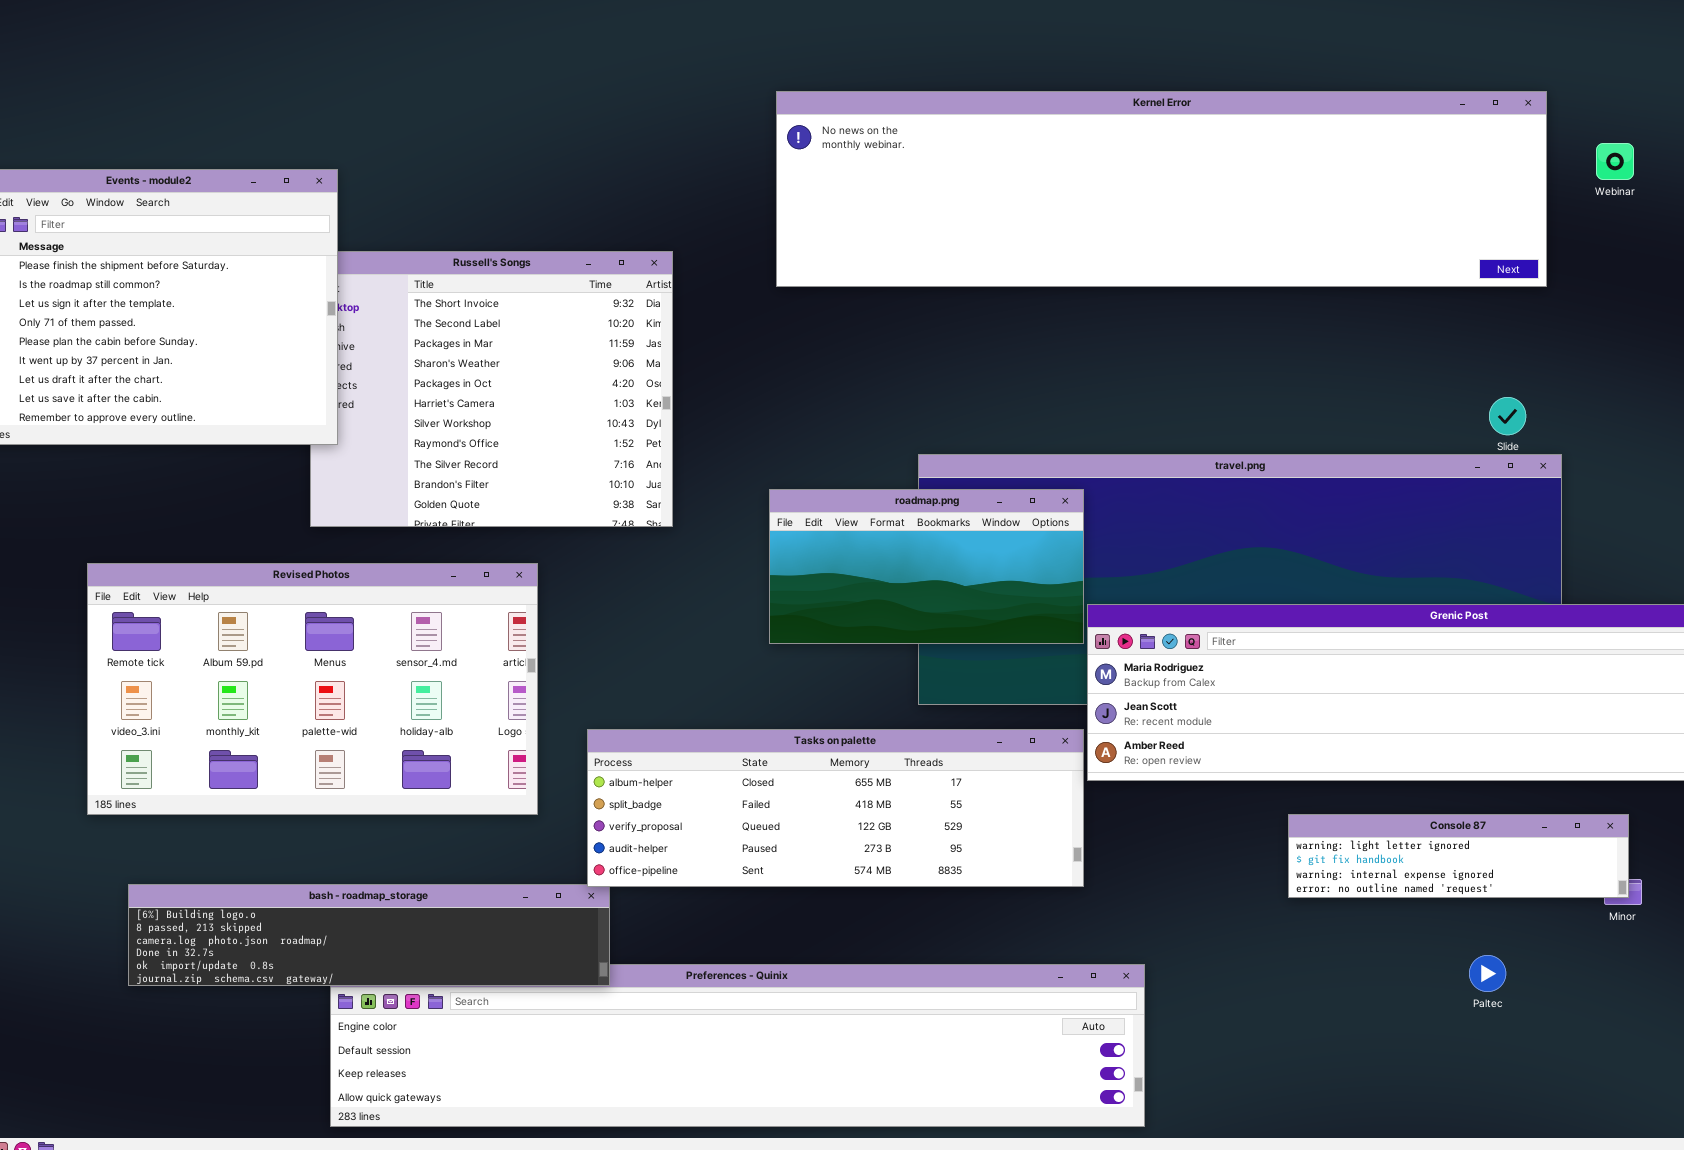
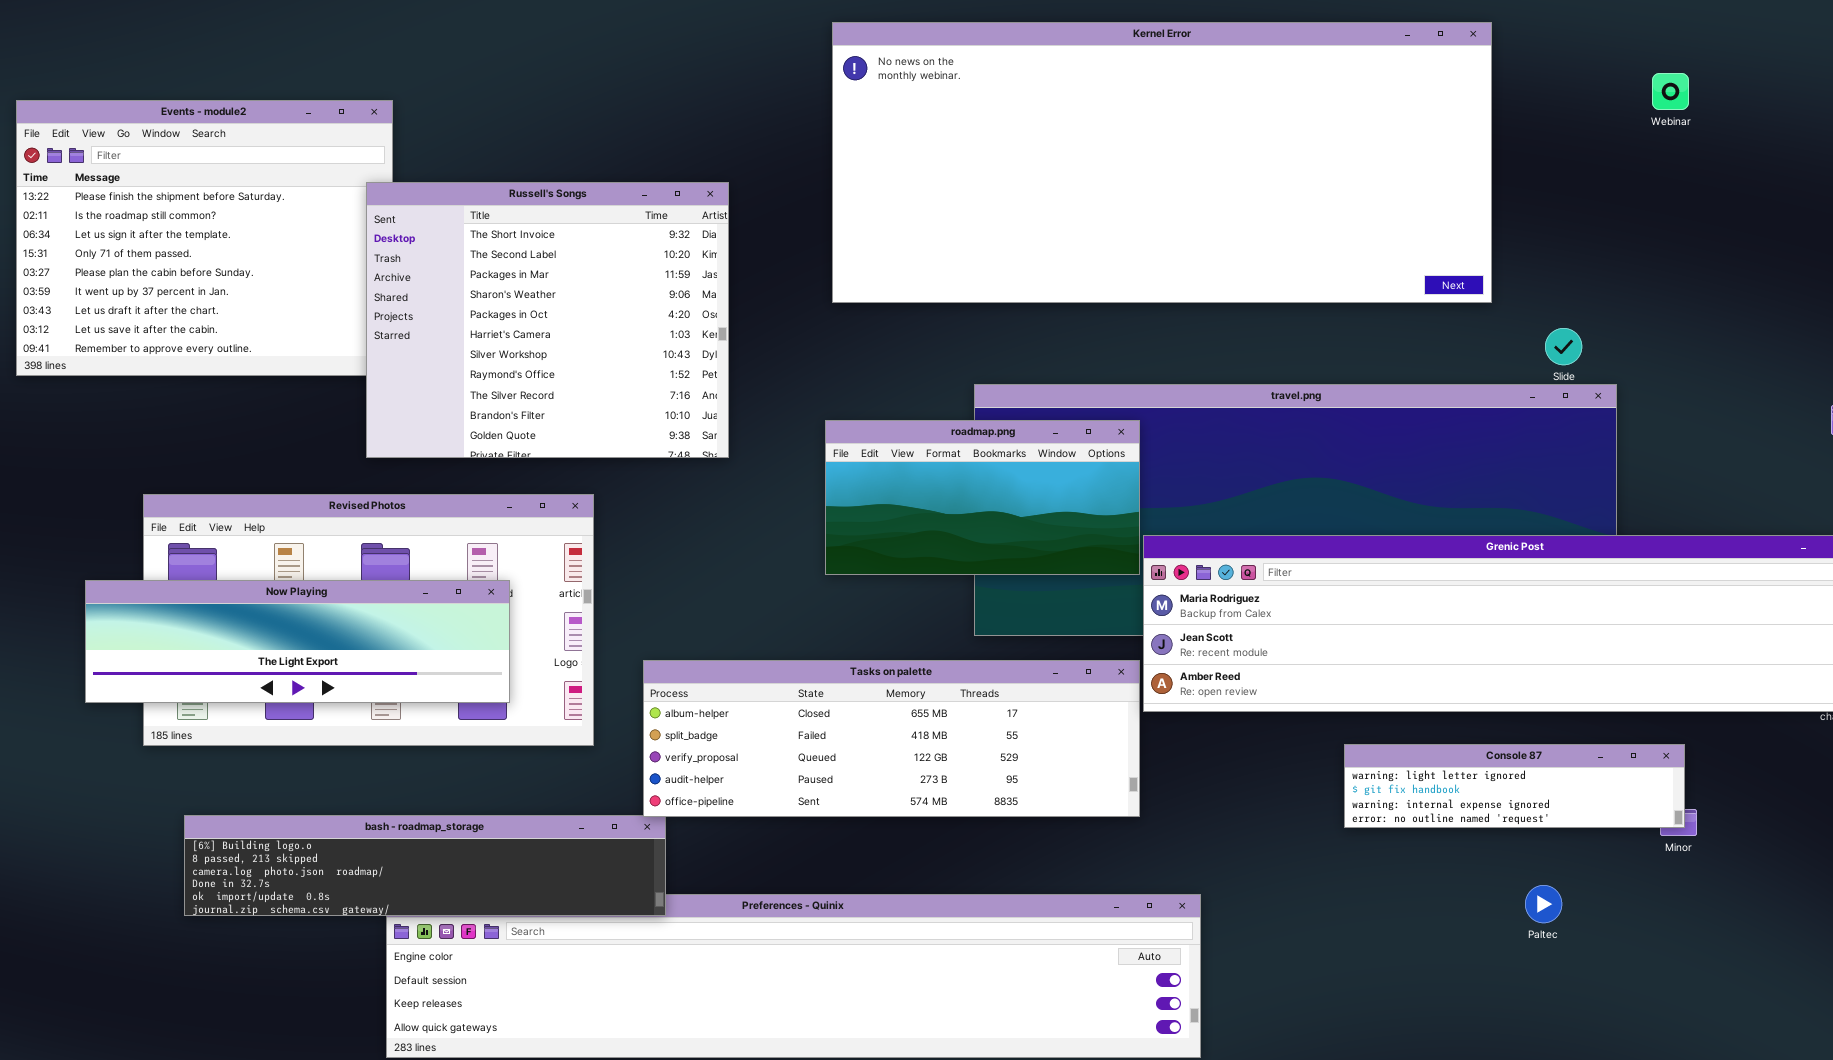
Kernel Error: [776,91,1547,287] -> [832,22,1492,303], resized
Russell's Songs: [310,251,673,527] -> [366,182,729,458], raised
Now Playing: none -> [85,580,510,703], opened

